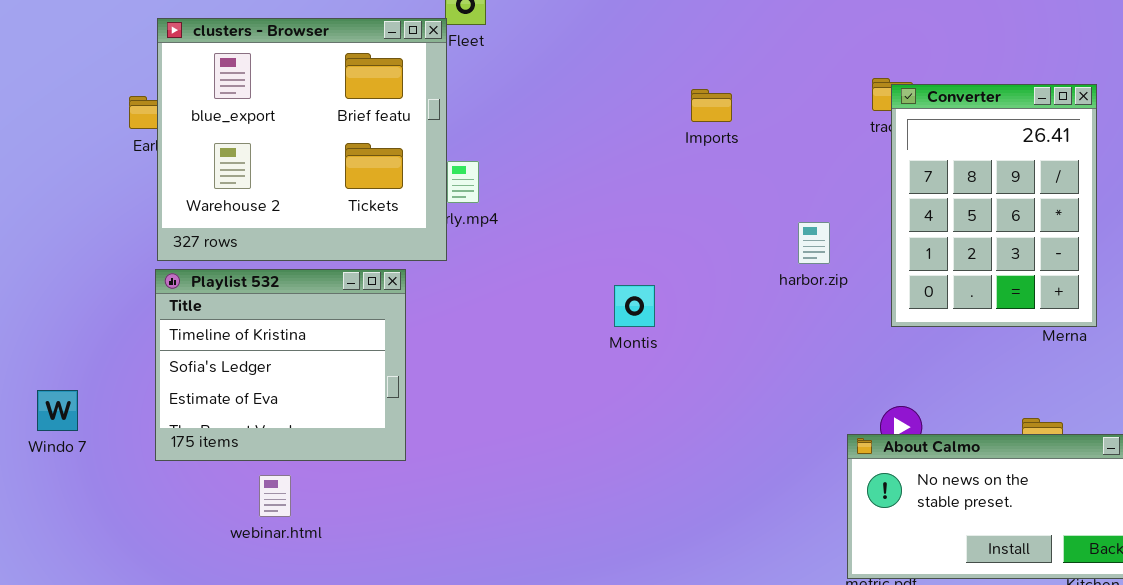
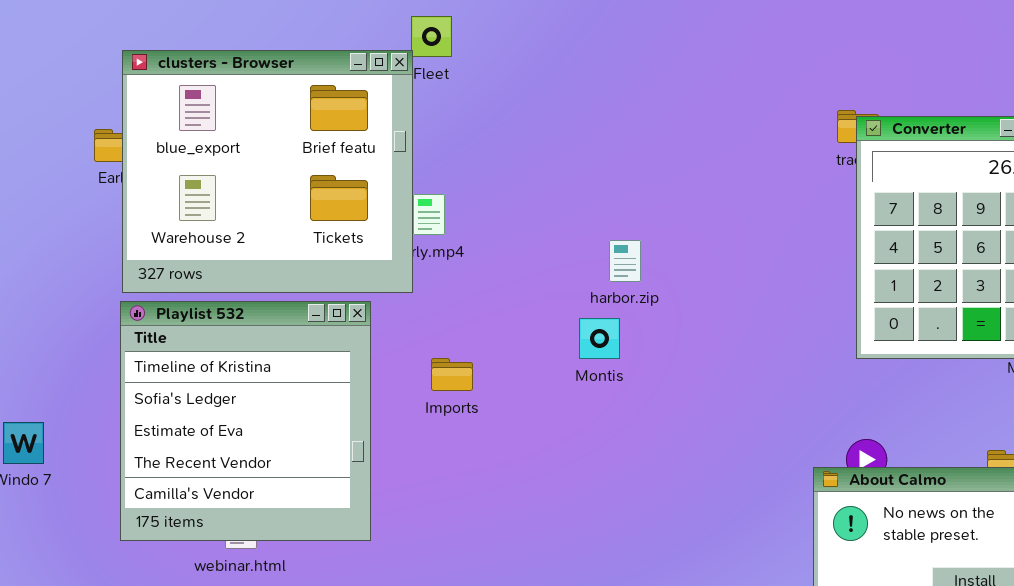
Imports: [691,89,732,122] -> [431,358,473,391], moved
harbor.zip: [798,222,830,264] -> [609,240,641,282], moved
Playlist 532: [155,269,406,461] -> [120,301,371,541], resized

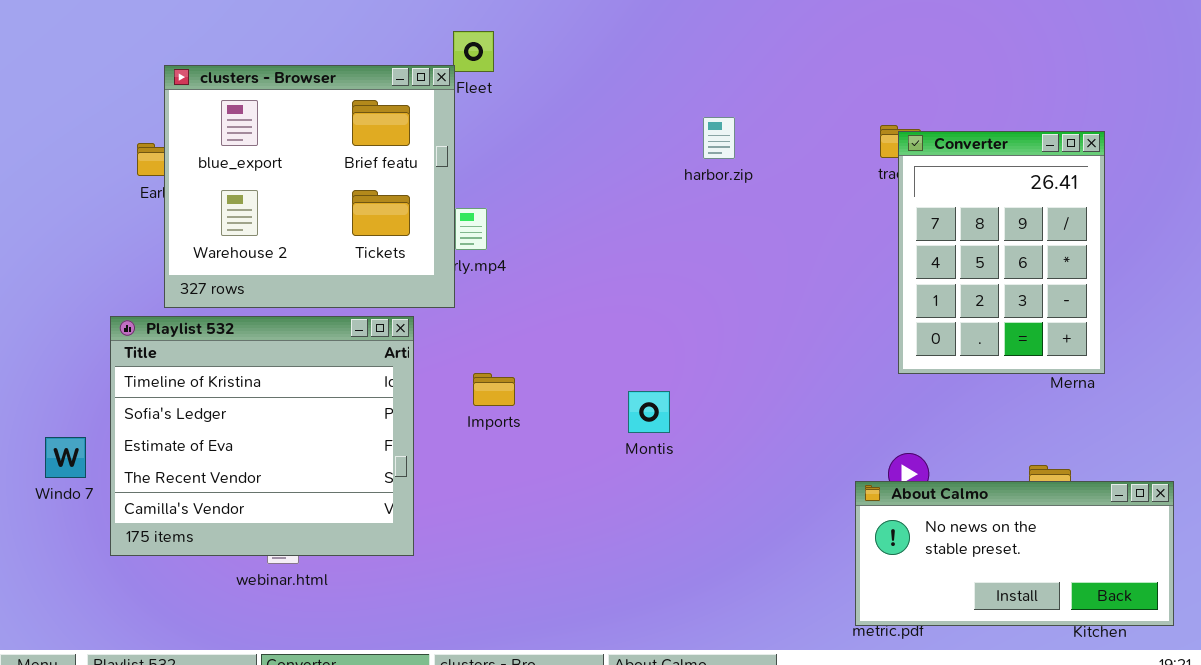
harbor.zip: [609,240,641,282] -> [703,117,735,159], moved
Playlist 532: [120,301,371,541] -> [110,316,414,556], resized
Montis: [579,318,620,359] -> [628,391,670,433], moved

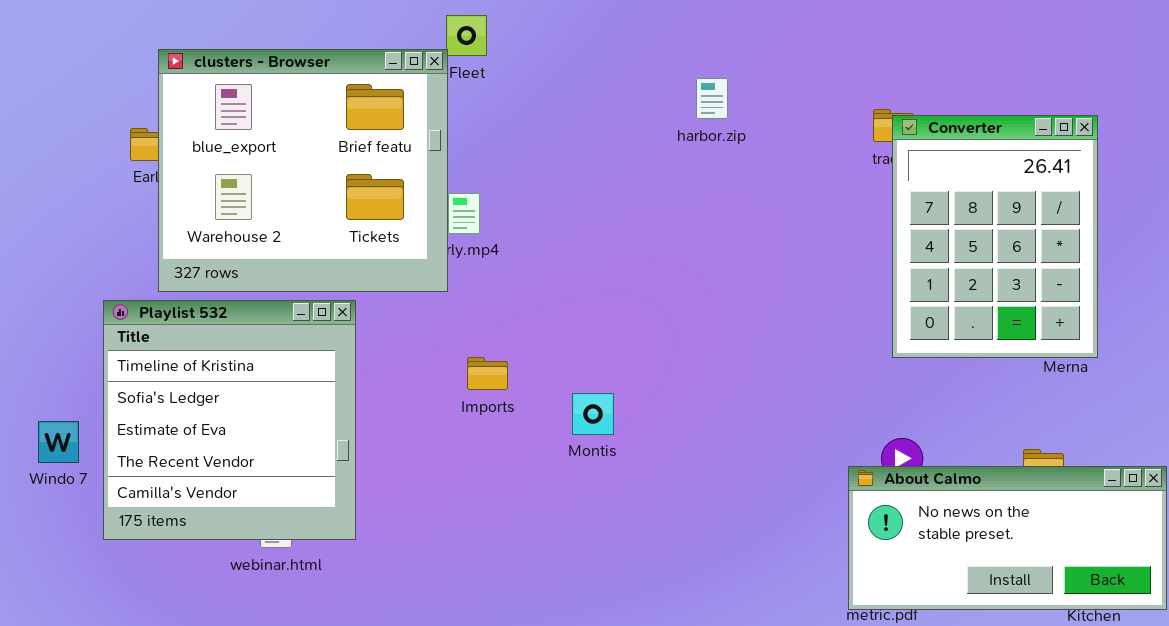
harbor.zip: [703,117,735,159] -> [696,78,728,119], moved
Playlist 532: [110,316,414,556] -> [103,300,356,540], resized
Montis: [628,391,670,433] -> [572,393,614,435], moved

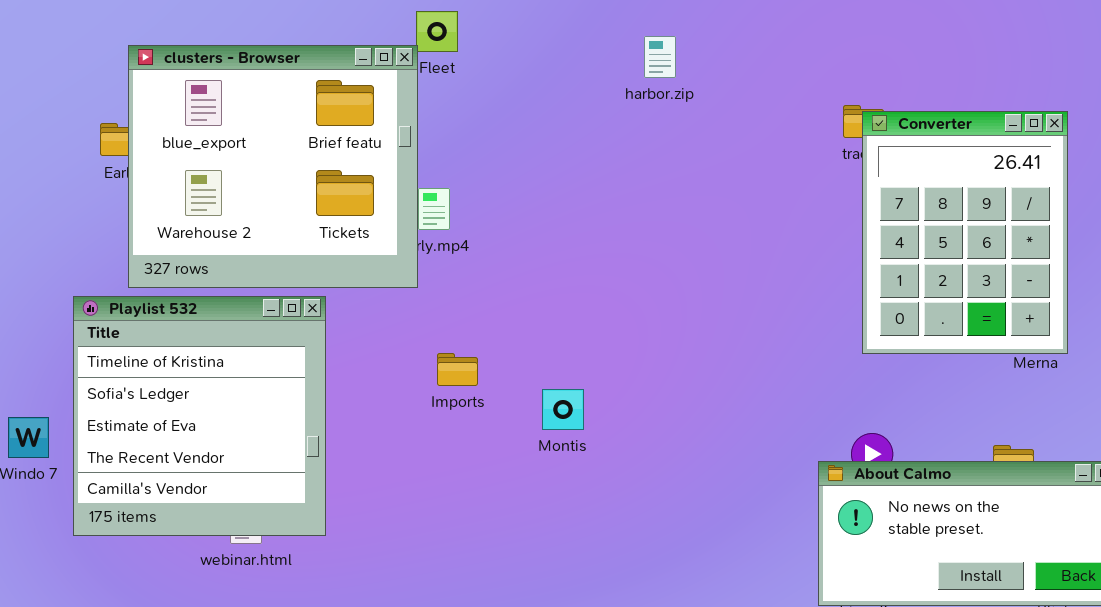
harbor.zip: [696,78,728,119] -> [644,36,676,78], moved

